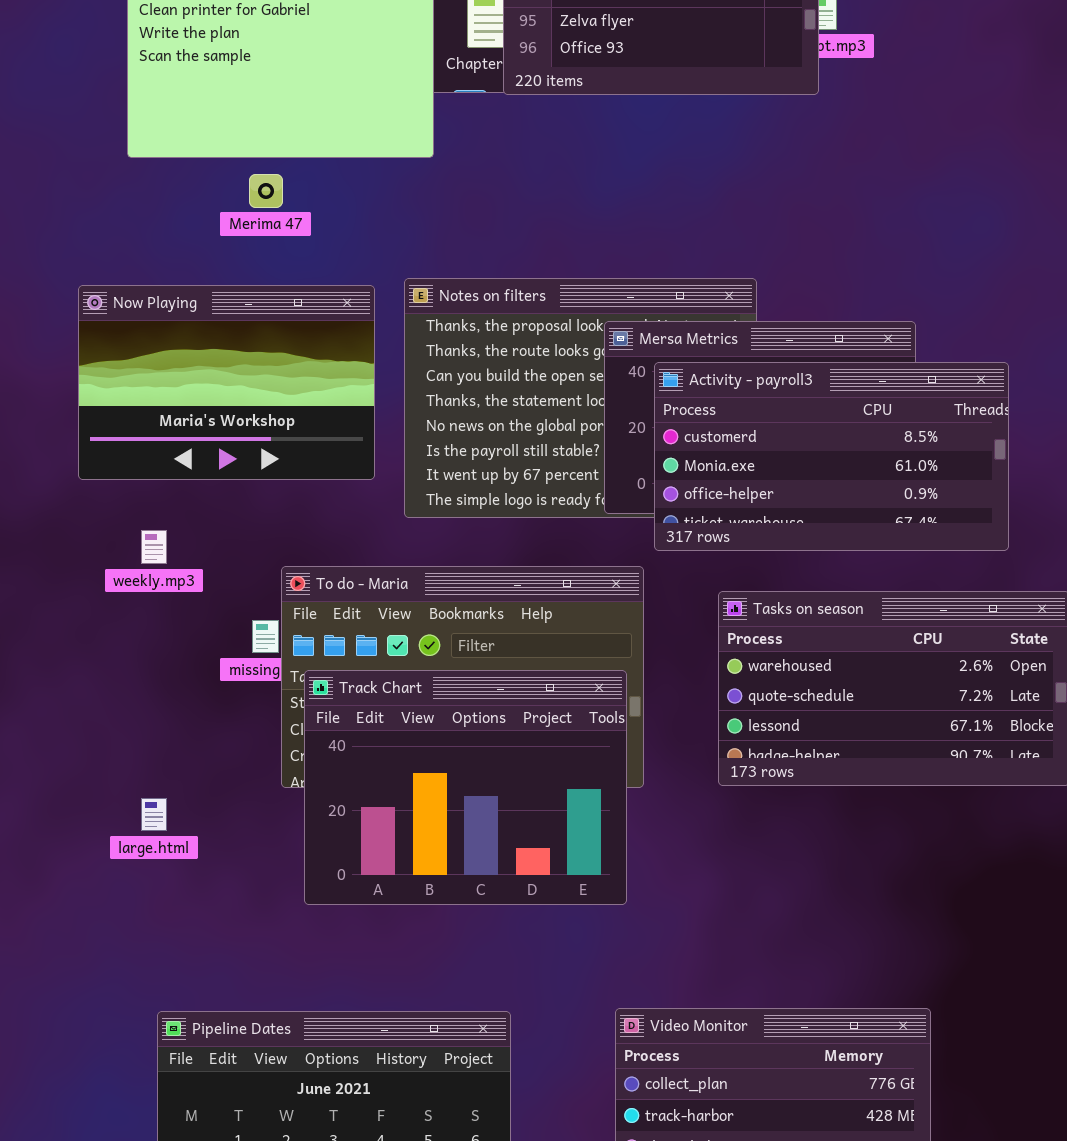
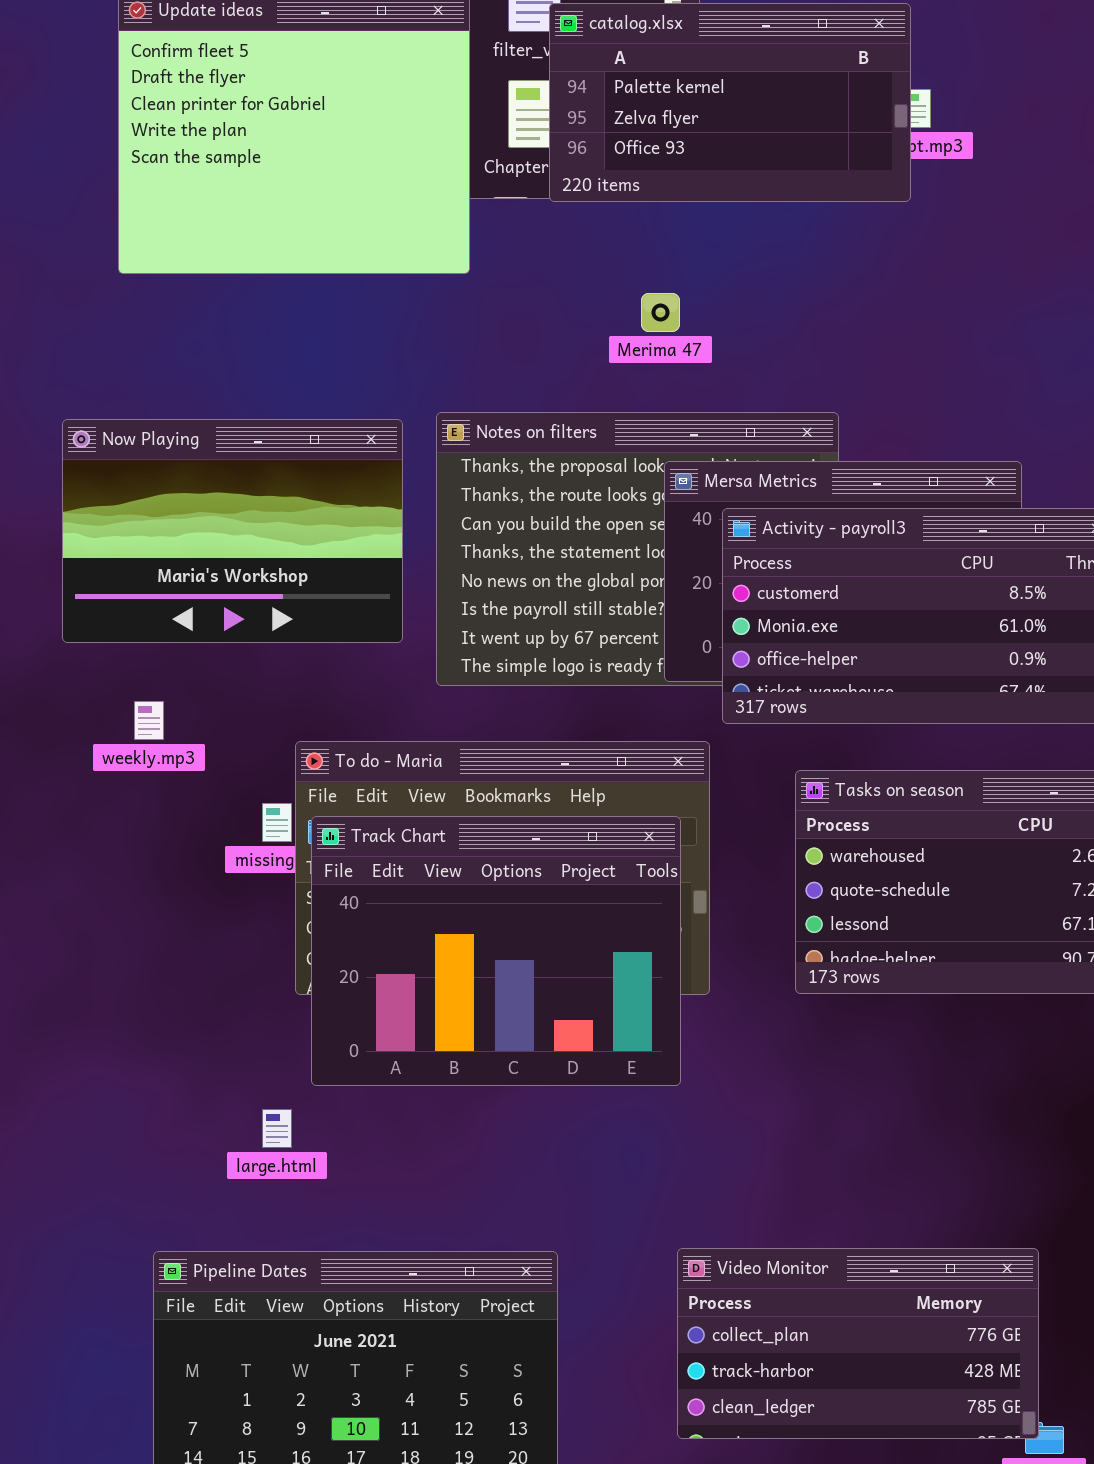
Merima 47: [249,174,283,208] -> [641,293,680,332], moved
Track Chart: [304,670,627,905] -> [311,816,681,1086], moved
large.html: [141,798,167,831] -> [262,1109,292,1148], moved

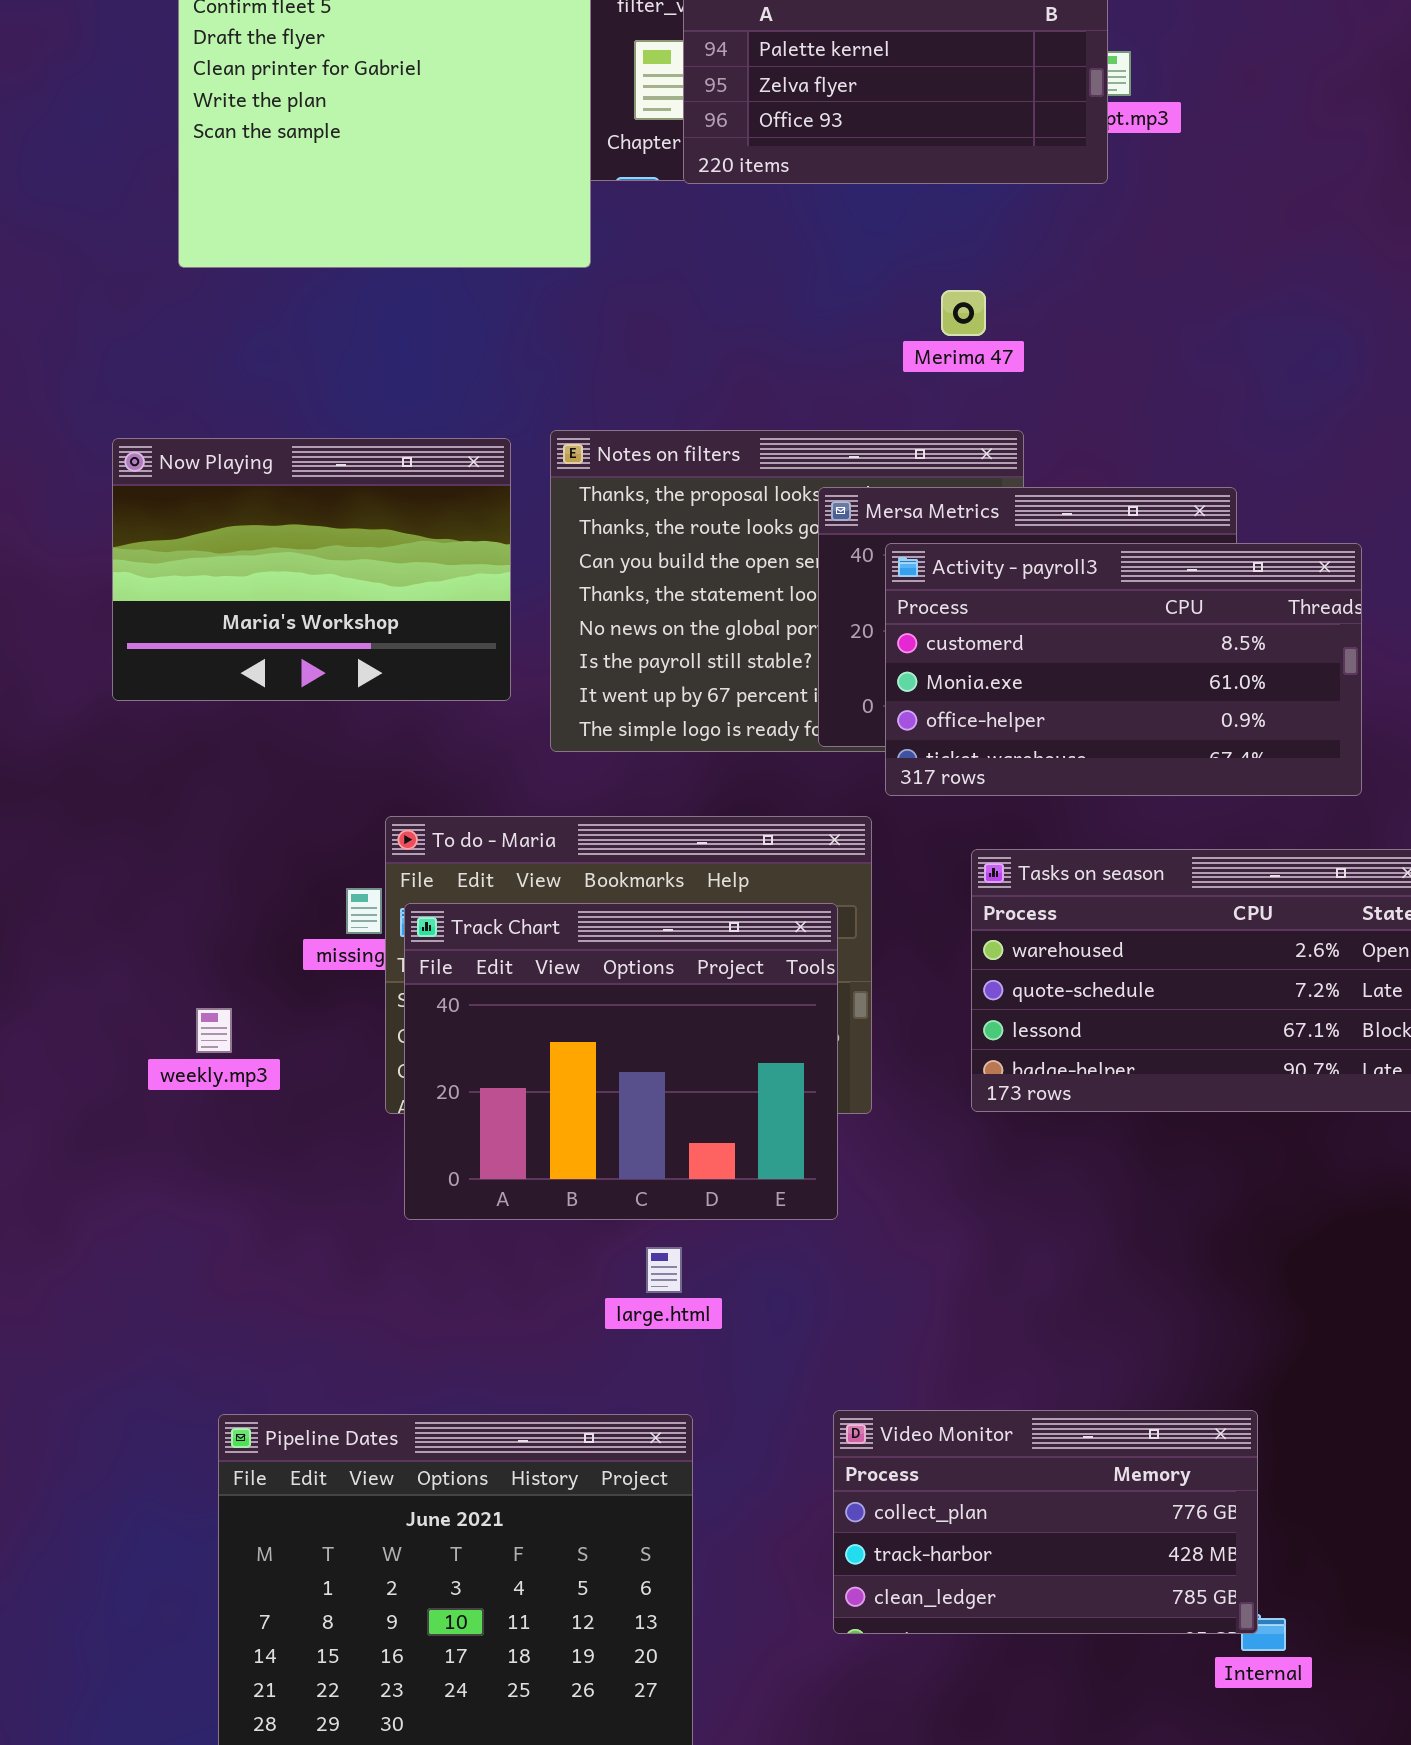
Merima 47: [641,293,680,332] -> [941,290,986,336], moved
weekly.mp3: [134,701,164,740] -> [196,1008,232,1053], moved
large.html: [262,1109,292,1148] -> [646,1247,682,1293], moved

